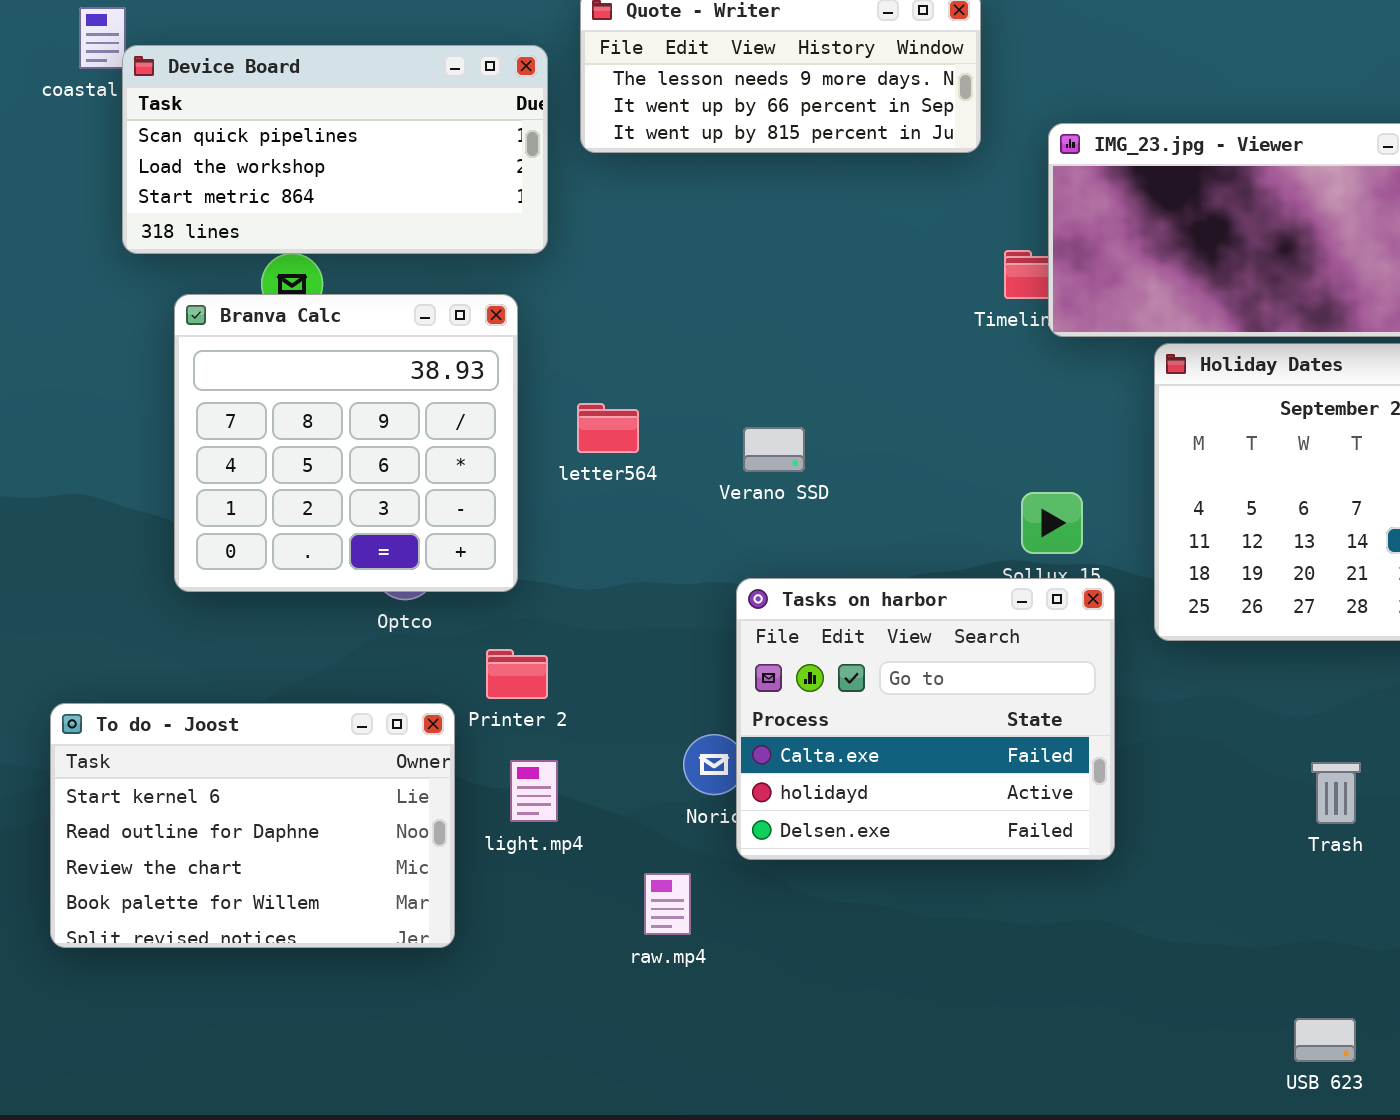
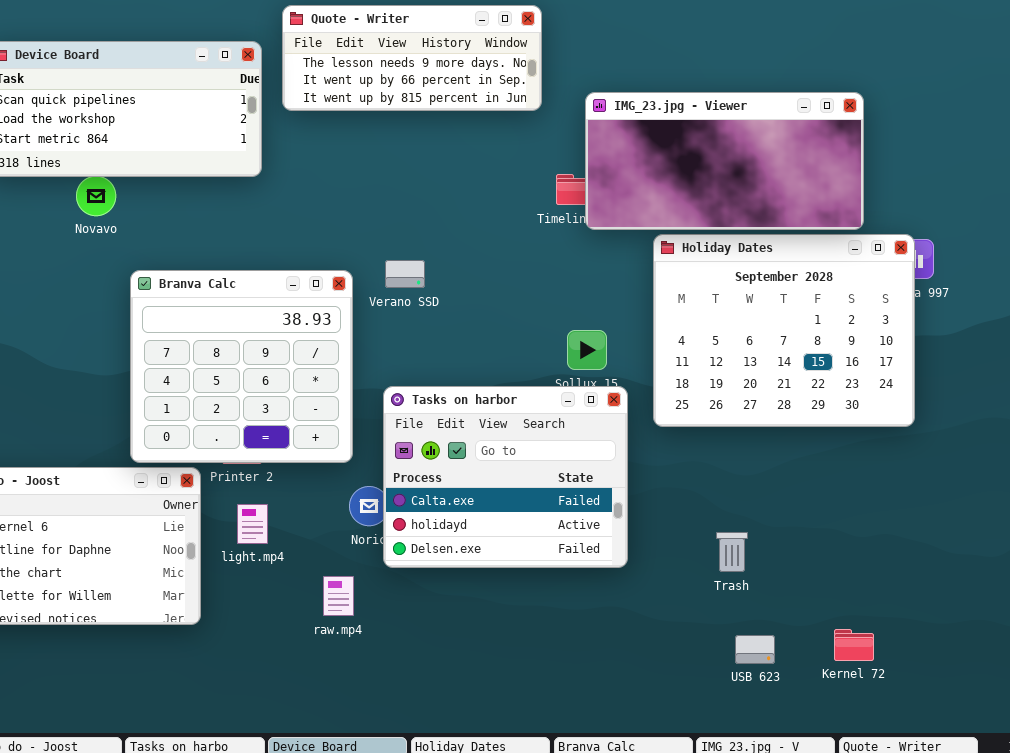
Branva Calc: [174,294,518,592] -> [130,270,353,463], moved
Verano SSD: [743,427,805,472] -> [385,260,425,288], moved
Trash: [1311,762,1361,824] -> [716,532,748,572], moved
USB 623: [1294,1018,1356,1062] -> [735,635,775,664], moved

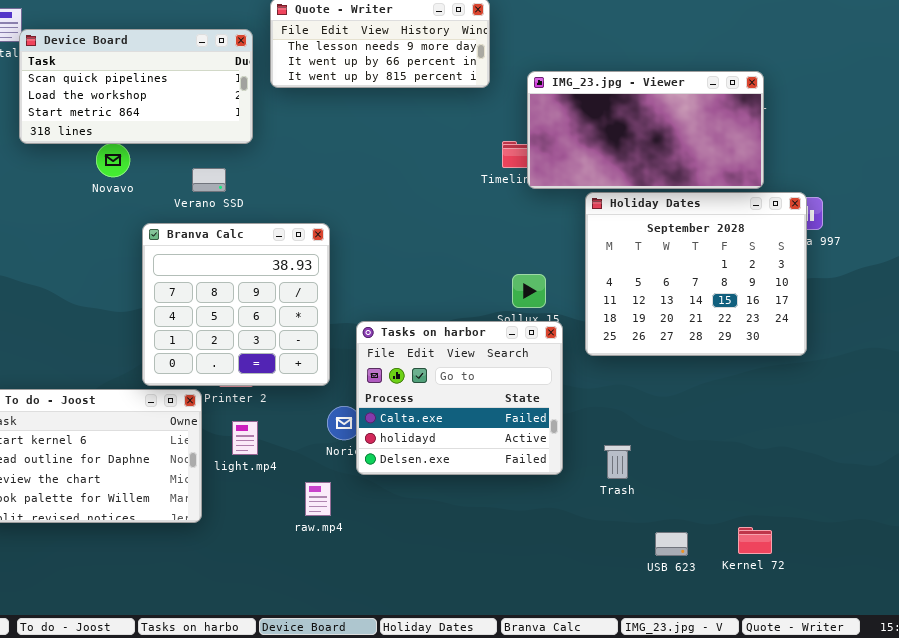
Verano SSD: [385,260,425,288] -> [192,168,226,192], moved
Trash: [716,532,748,572] -> [604,445,631,479], moved

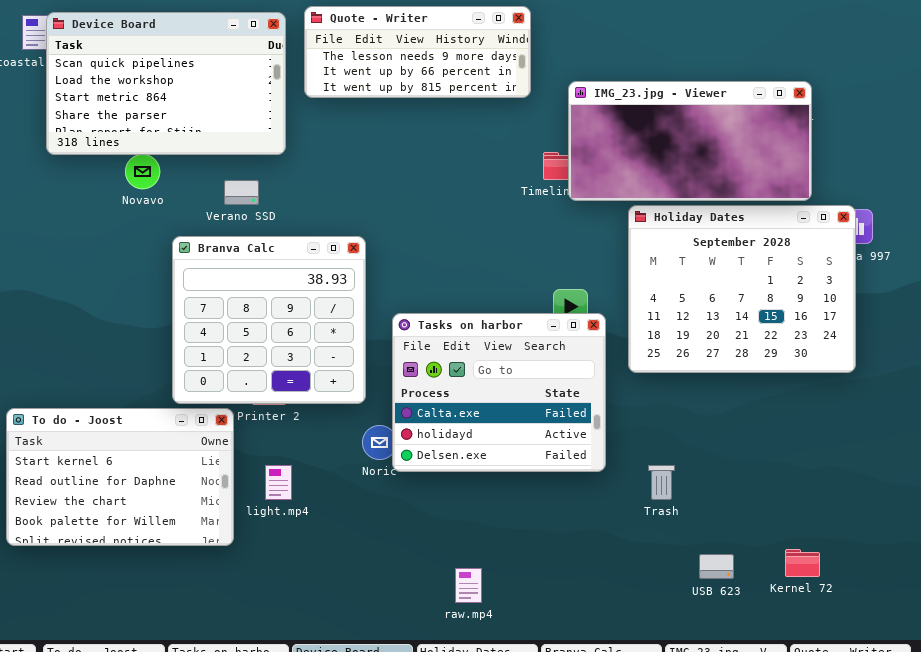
Device Board: [19,29,253,144] -> [46,12,286,155], resized
Tasks on harbor: [356,321,563,475] -> [392,313,606,472], moved
light.mp4: [232,421,258,455] -> [265,465,292,500], moved
raw.mp4: [305,482,331,516] -> [455,568,482,603], moved

